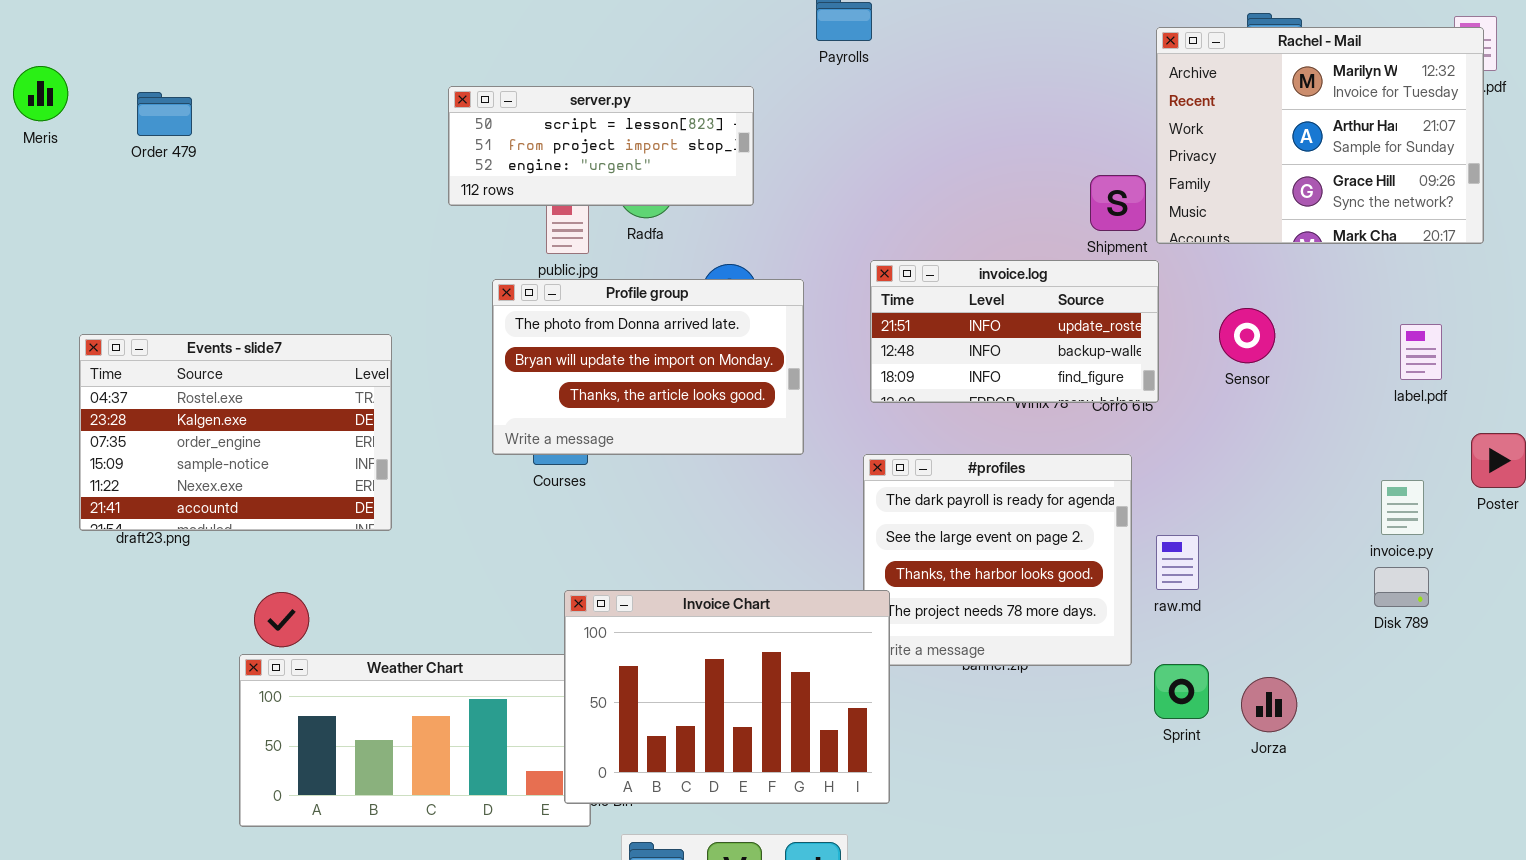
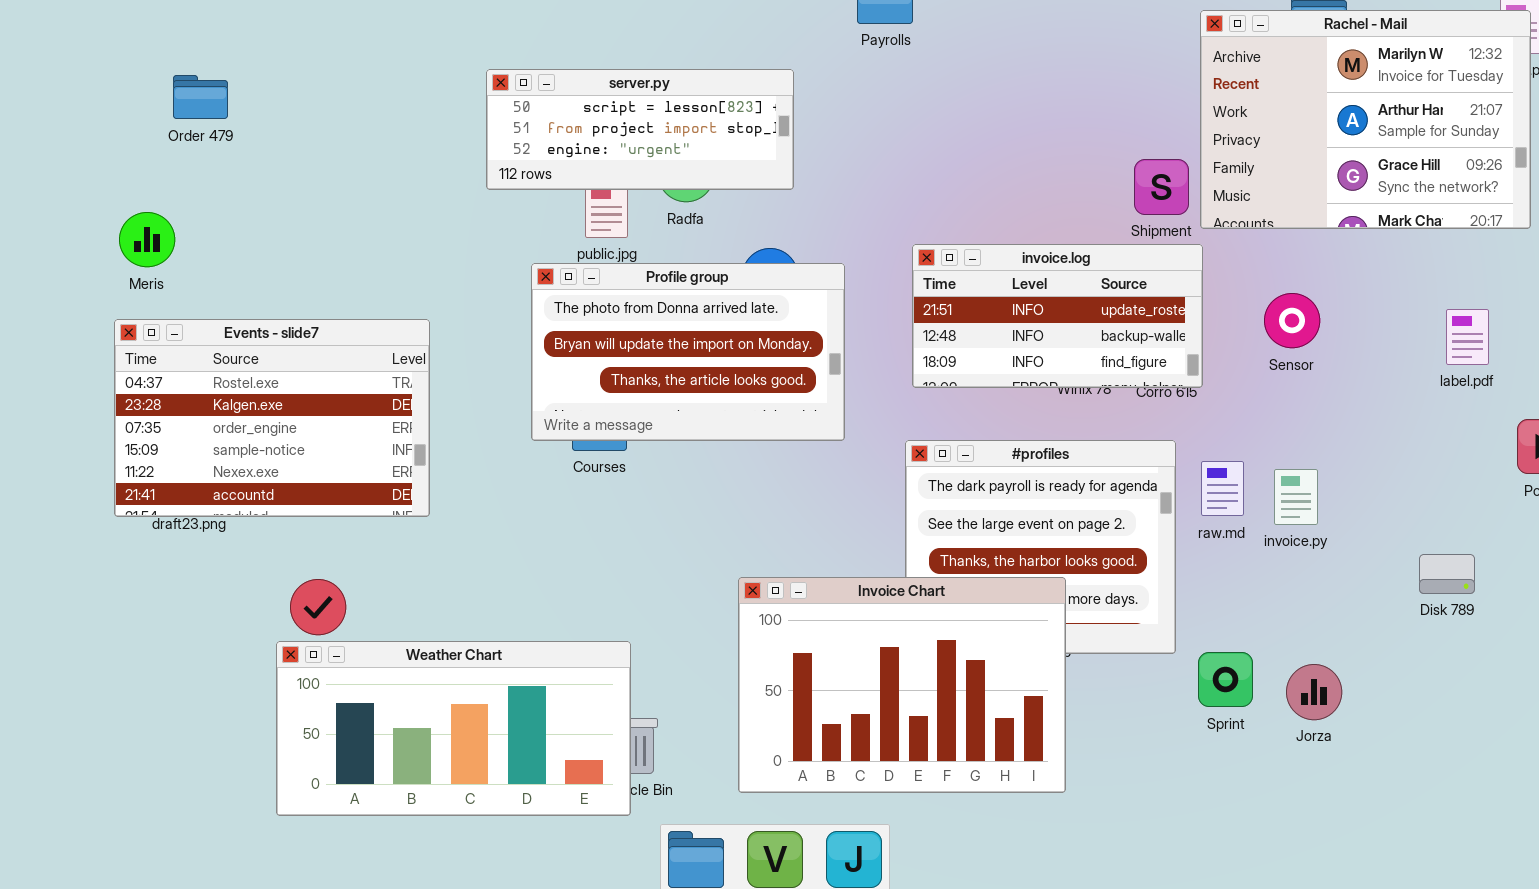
Meris: [13,66,68,121] -> [119,212,175,267], moved
invoice.py: [1381,480,1424,535] -> [1274,469,1318,525], moved
raw.md: [1156,535,1199,590] -> [1201,461,1244,516], moved
Invoice Chart: [564,590,890,804] -> [738,577,1066,793], moved

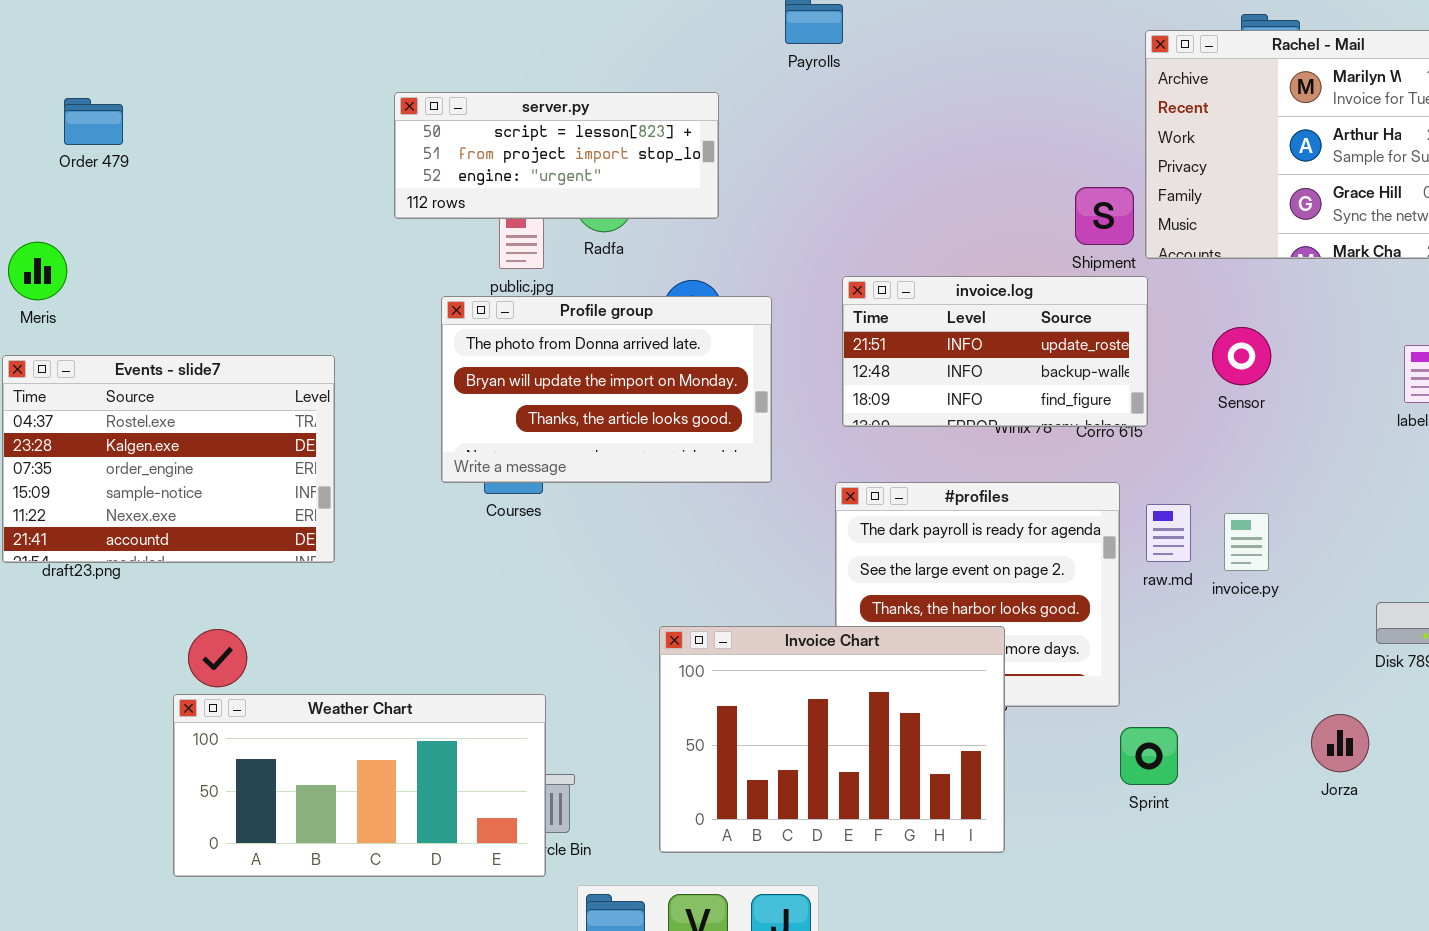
Sprint: [1198,652,1253,707] -> [1120,727,1178,785], moved
Jorza: [1286,664,1342,720] -> [1311,714,1369,772], moved

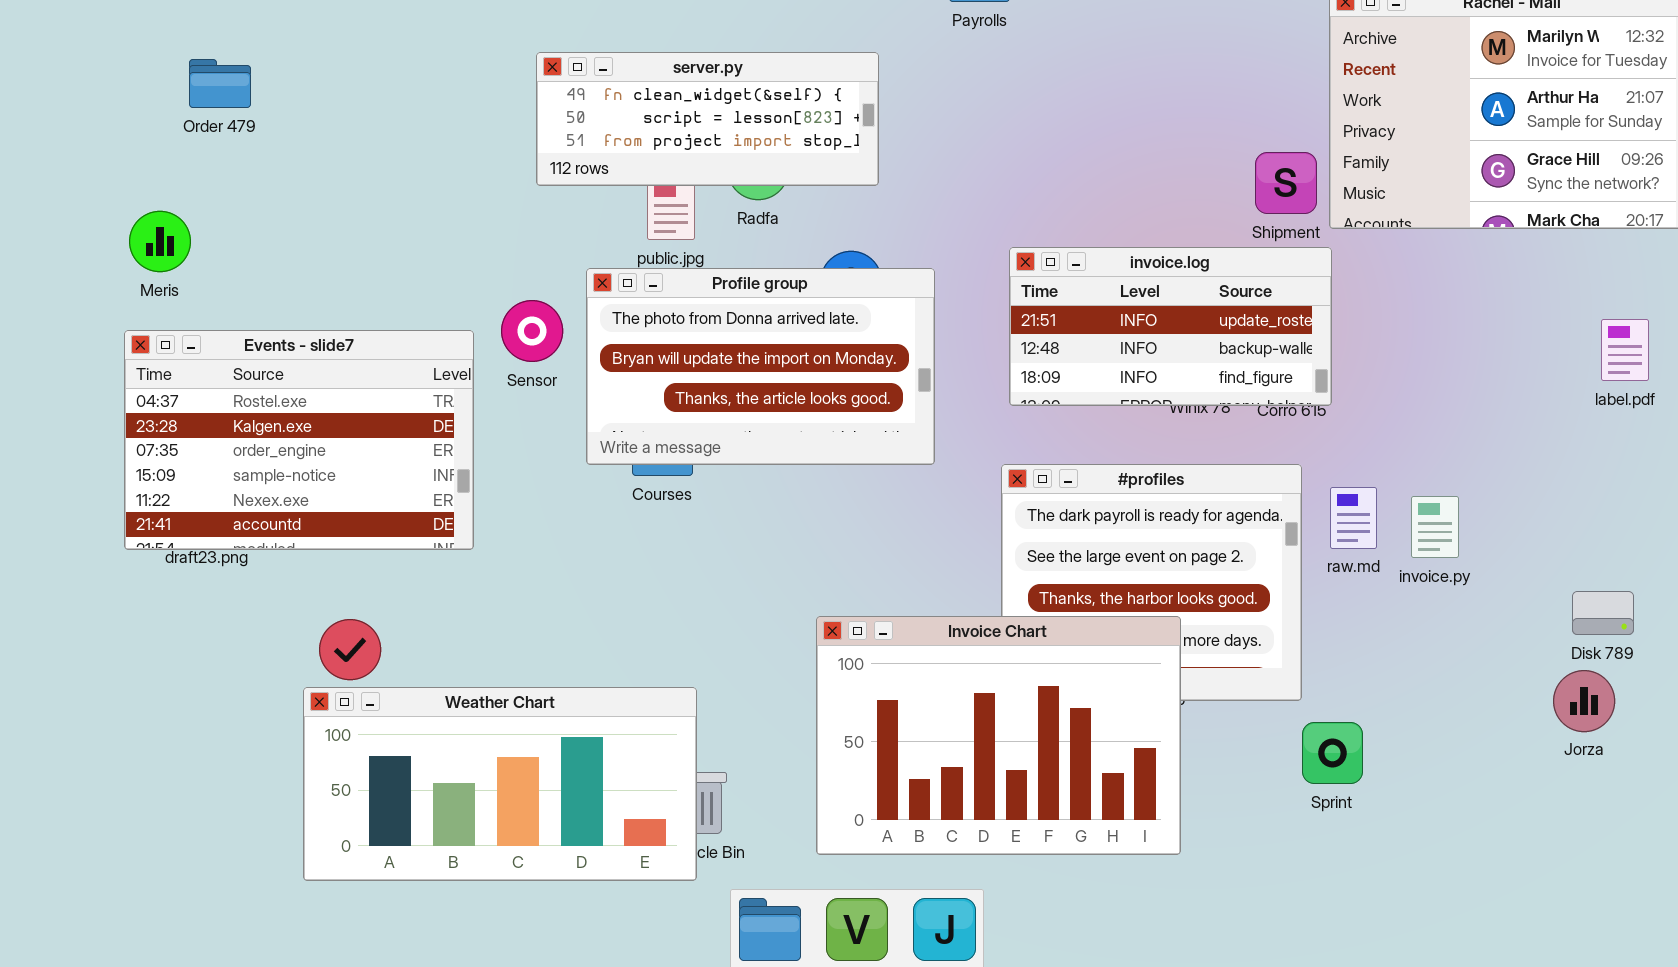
server.py: [394,92,719,219] -> [536,52,879,186], scrolled up 1 row
Sensor: [1212,327,1271,385] -> [501,300,563,362], moved
Jorza: [1311,714,1369,772] -> [1553,670,1615,732], moved

